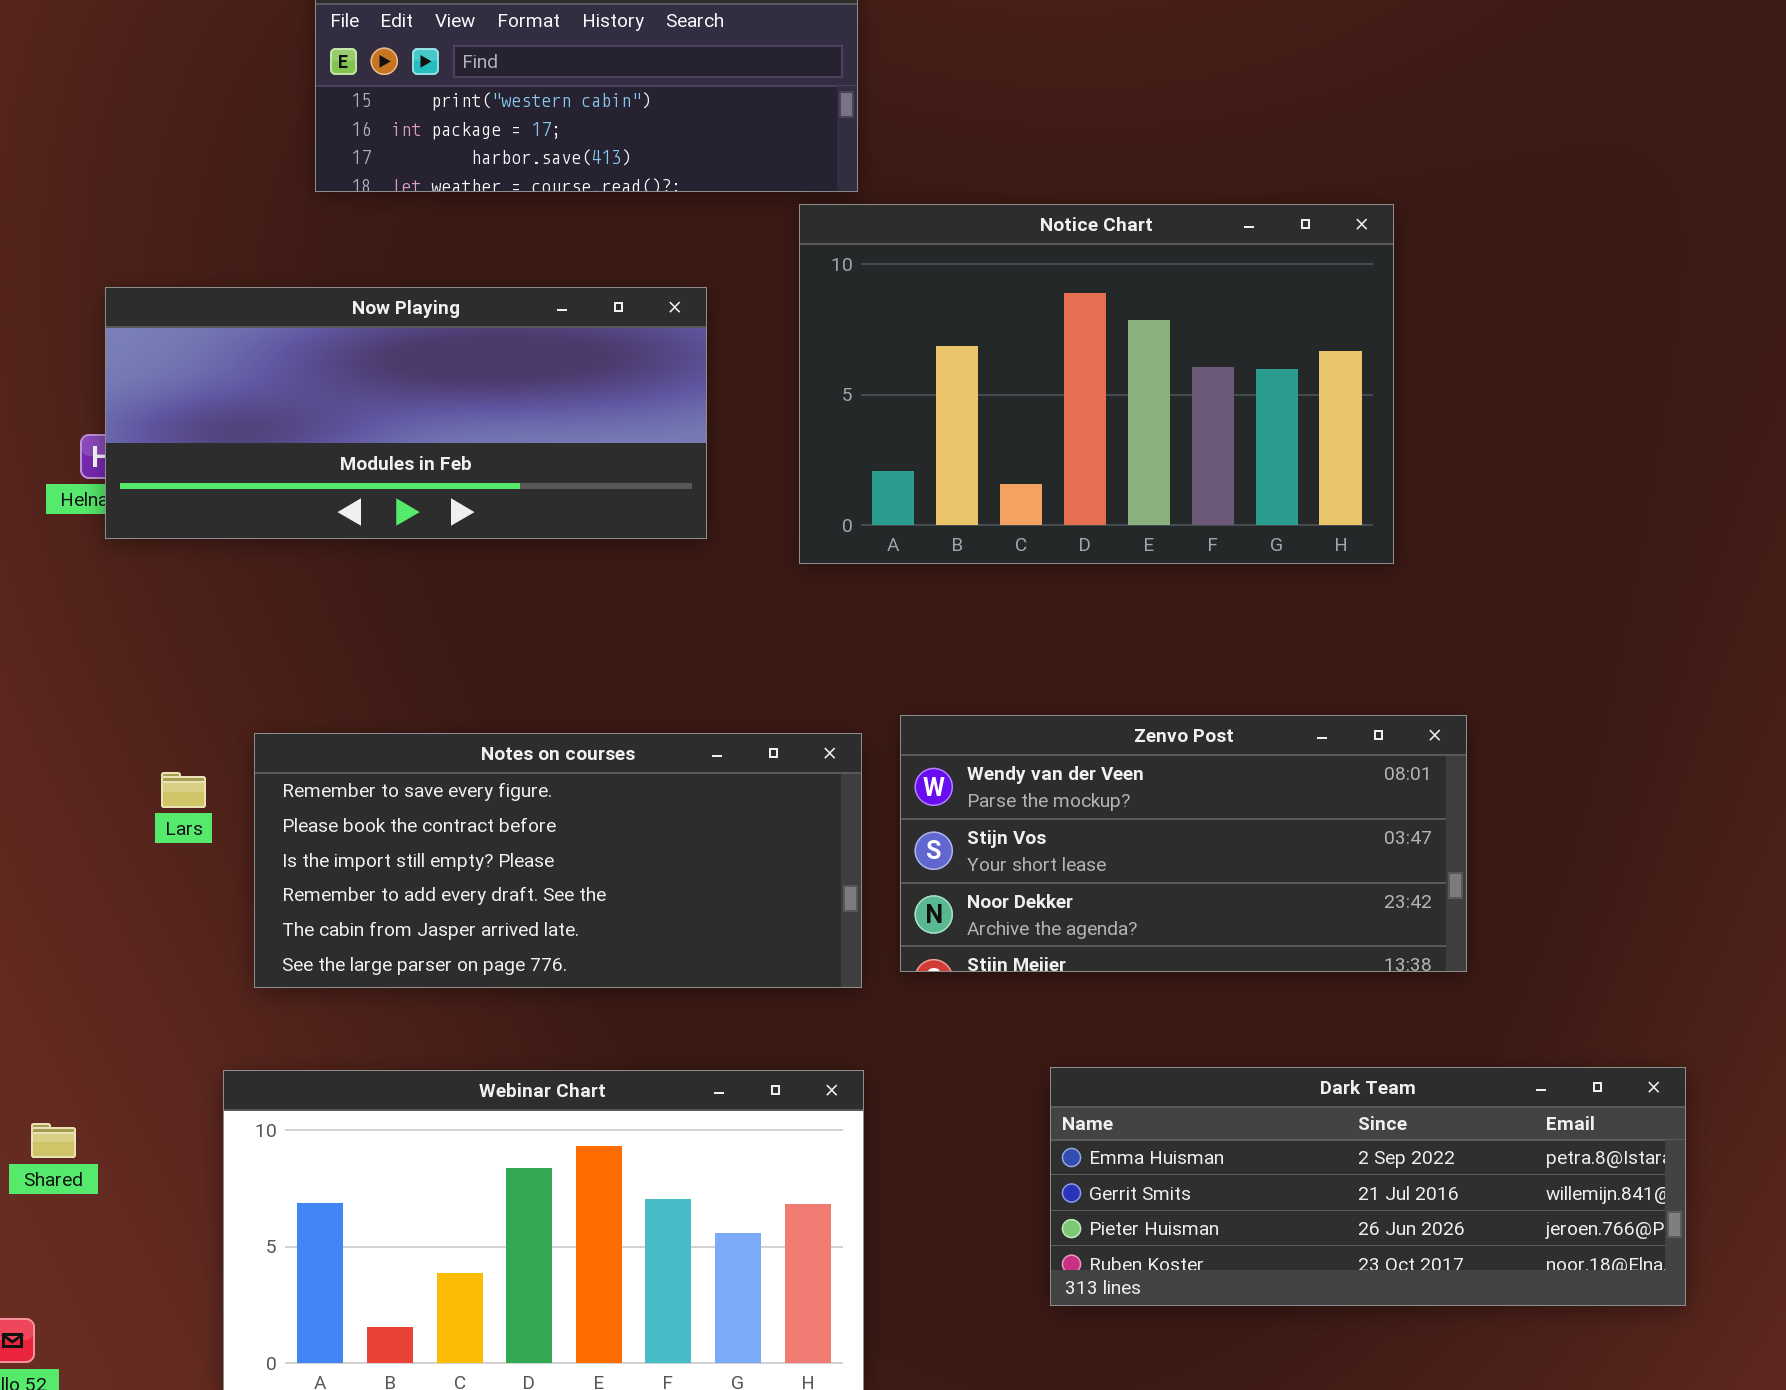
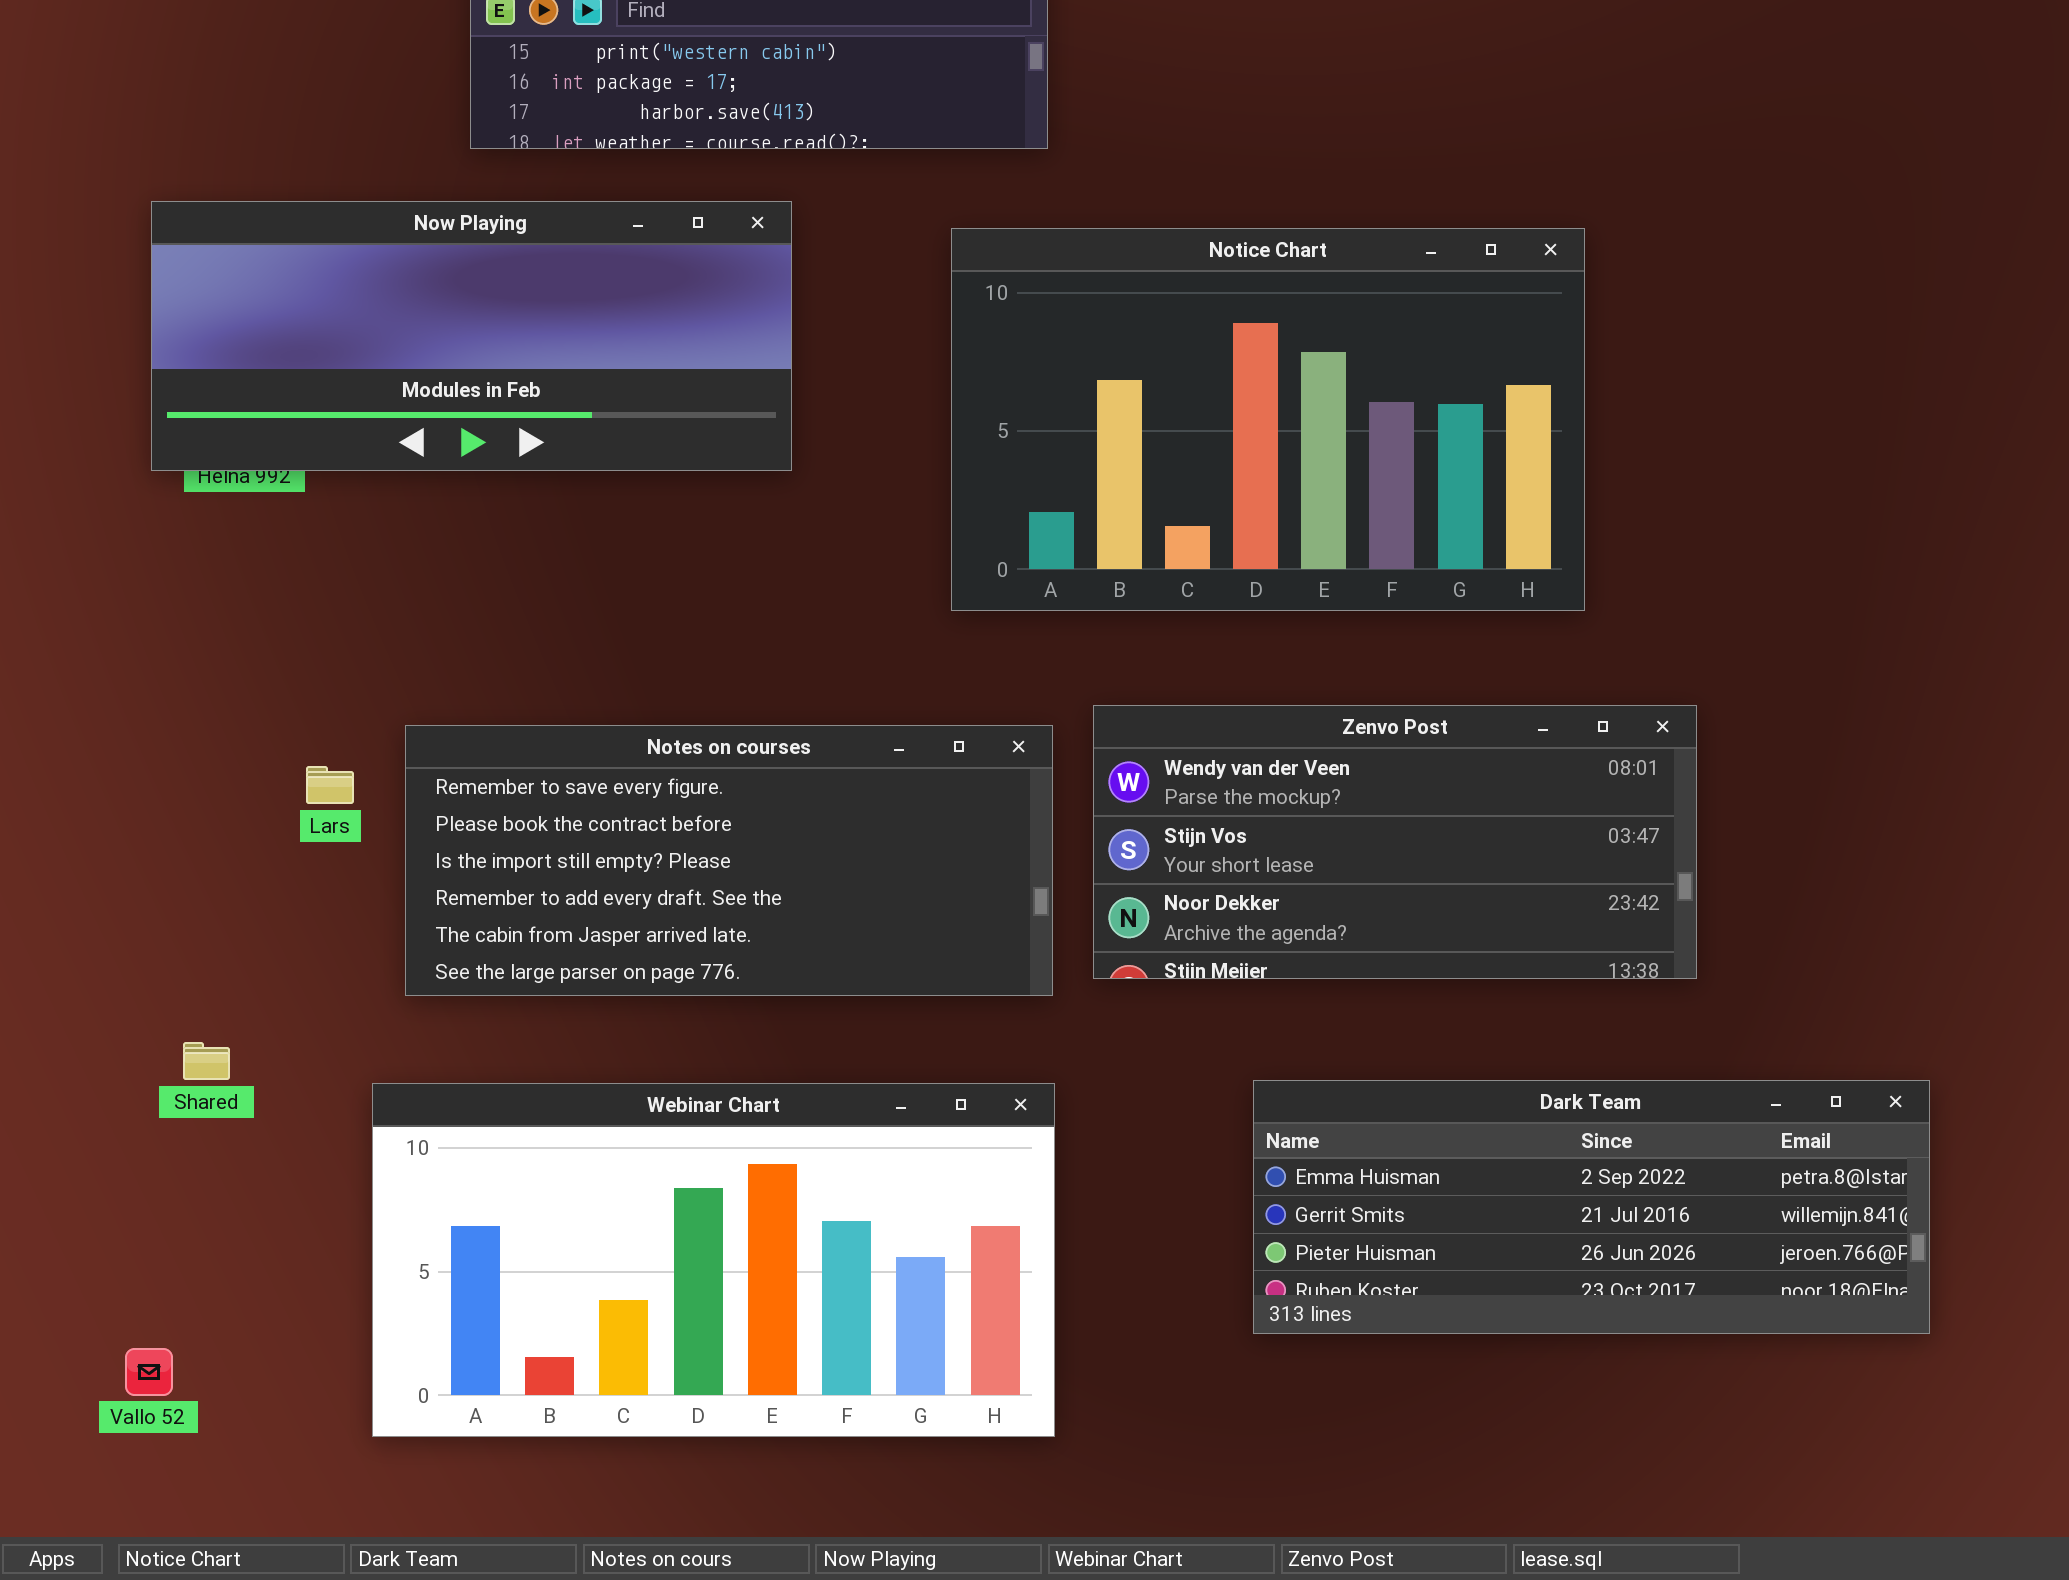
Notice Chart: [799,204,1394,564] -> [951,228,1585,611], moved
Now Playing: [105,287,707,539] -> [151,201,792,471], moved
Shared: [31,1123,76,1158] -> [183,1042,230,1080], moved

